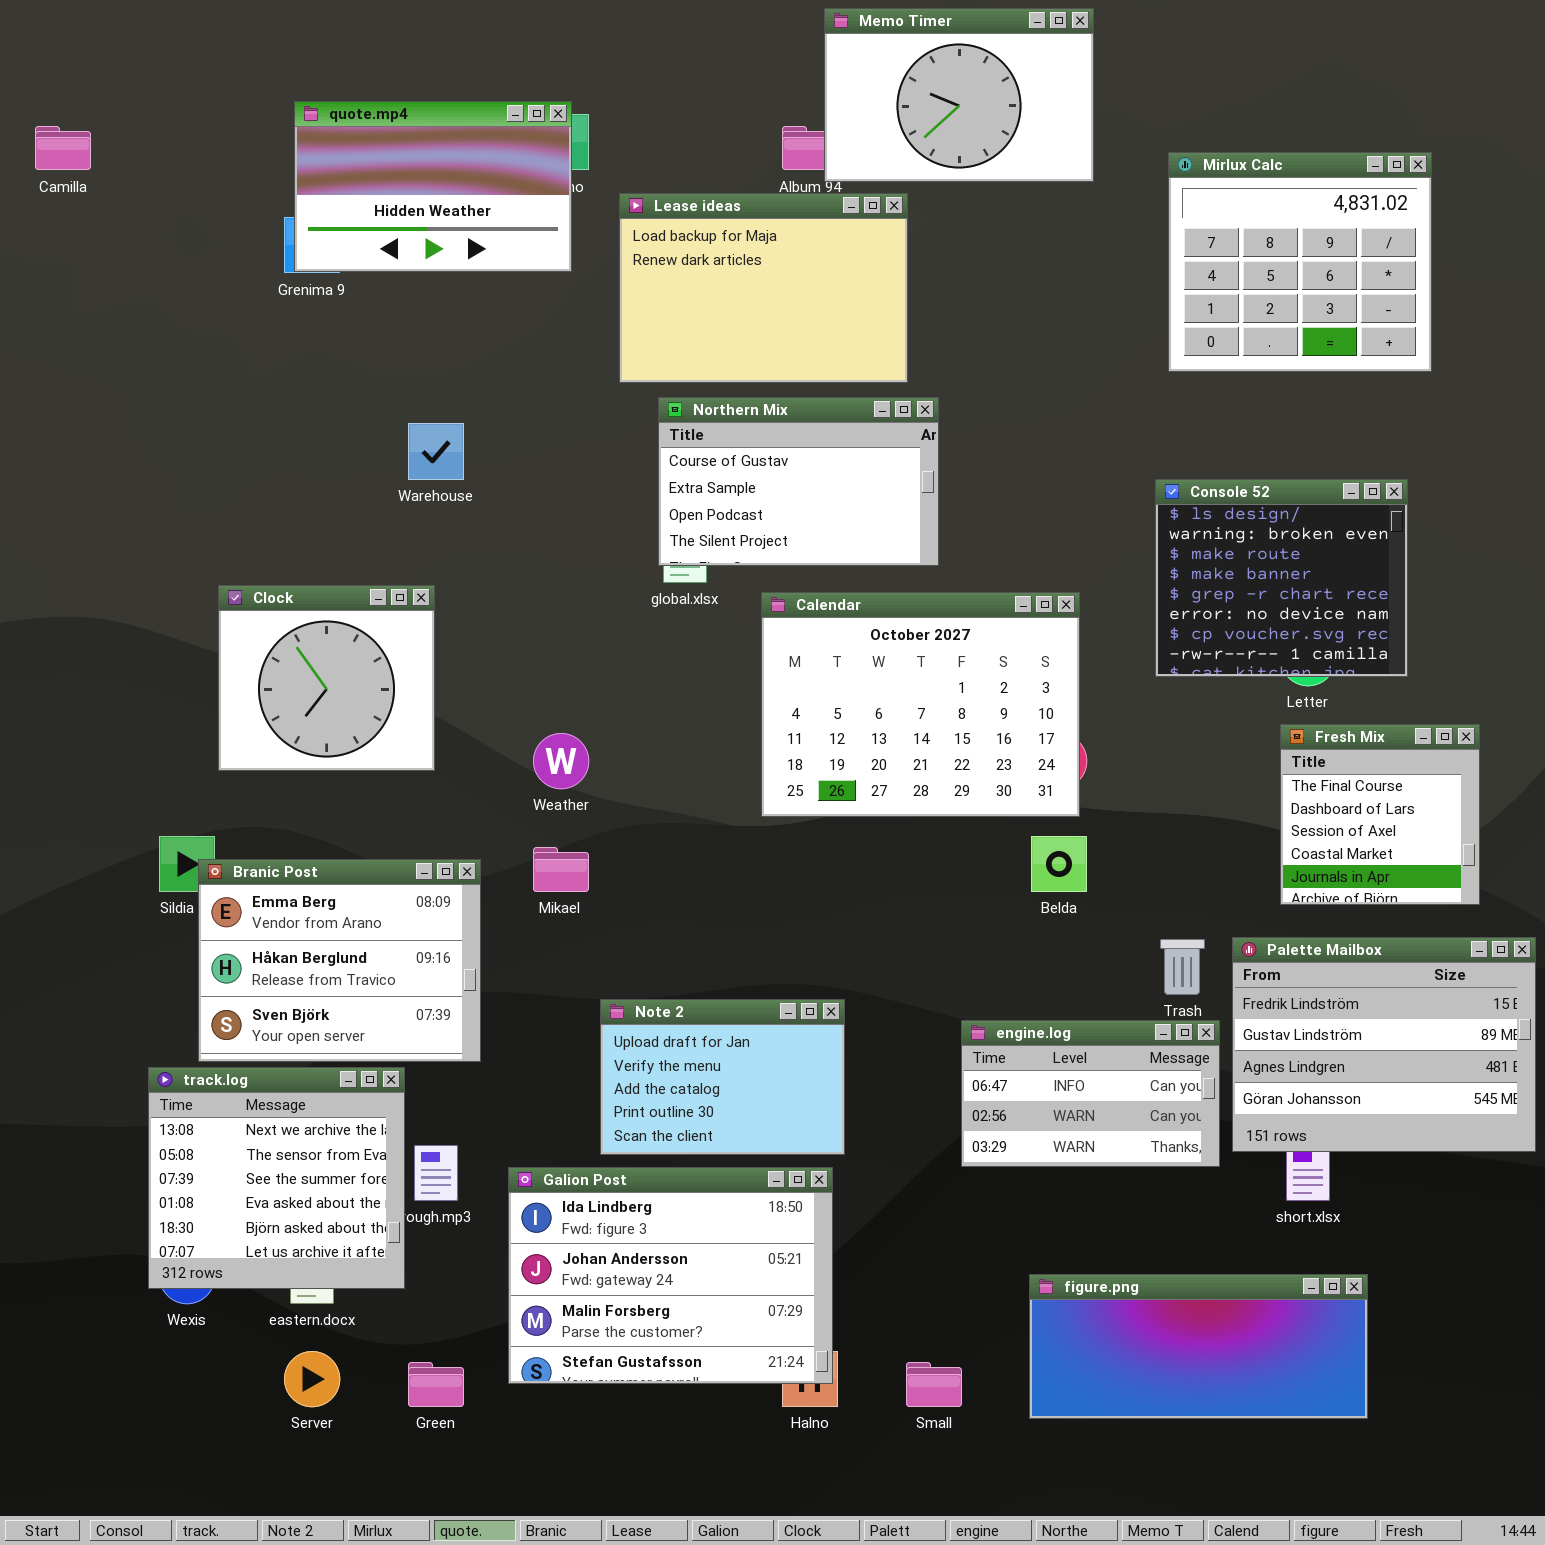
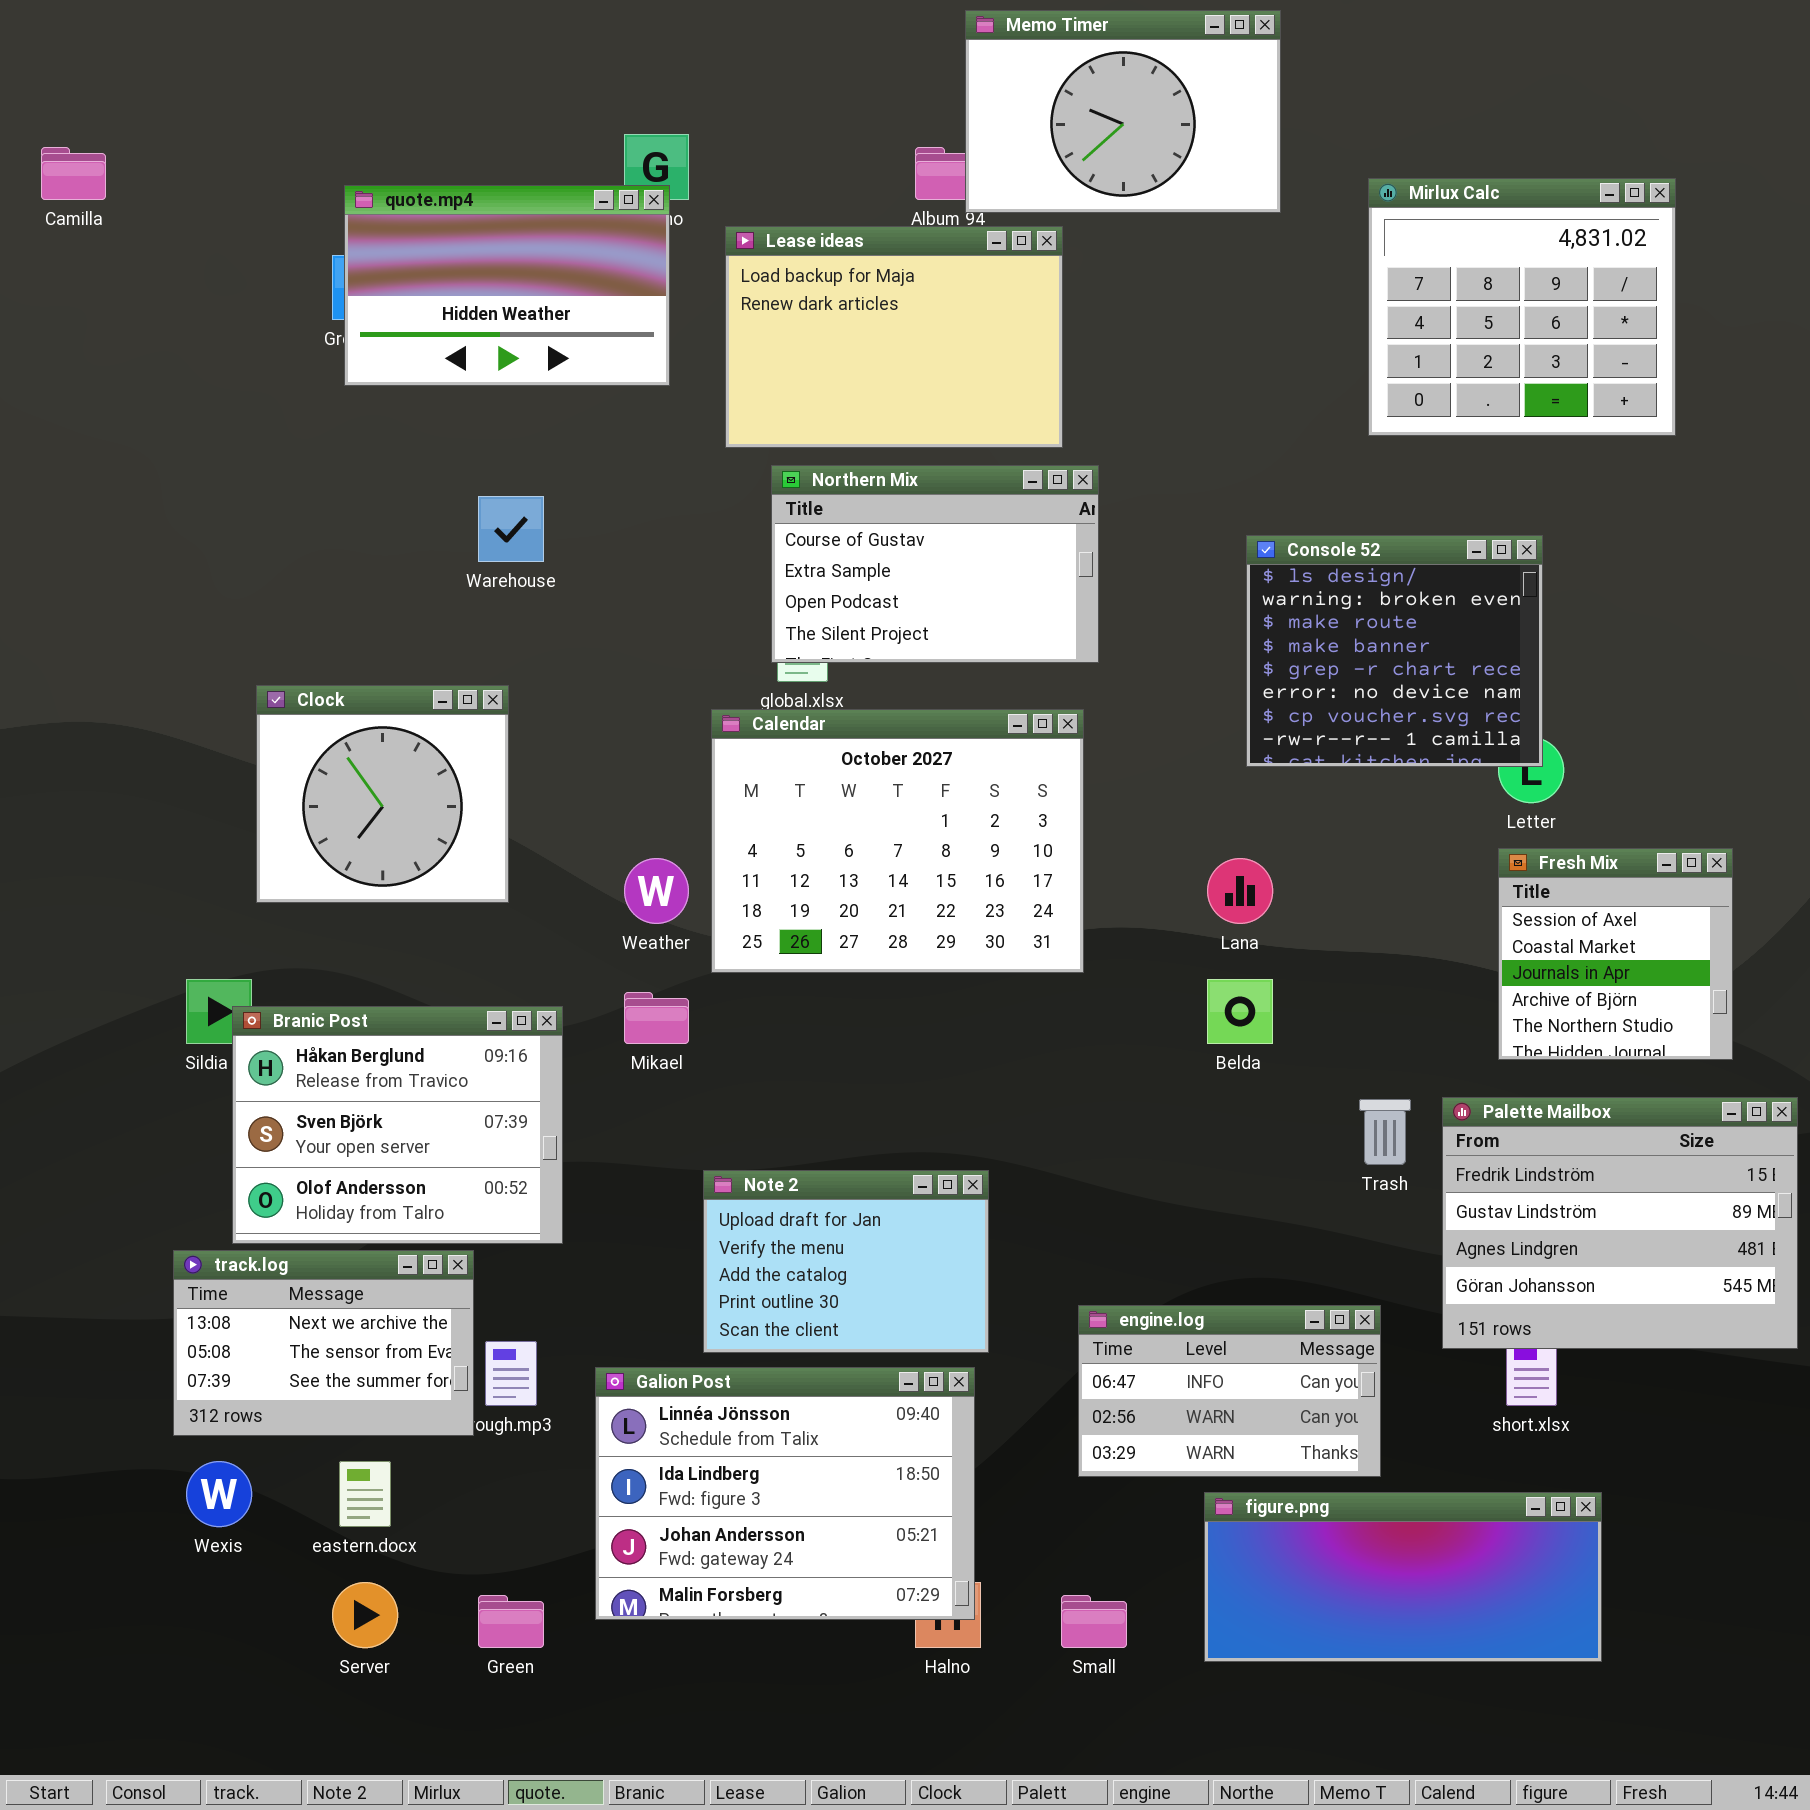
quote.mp4: [294,101,572,272] -> [344,185,670,386], moved
Console 52: [1155,479,1408,677] -> [1246,535,1543,767], moved
Calendar: [761,592,1080,817] -> [711,709,1084,973], moved
Fresh Mix: [1280,724,1480,905] -> [1498,848,1733,1060], scrolled down 2 rows
Branic Post: [198,859,481,1062] -> [232,1006,563,1244], scrolled down 1 row
engine.log: [961,1020,1220,1167] -> [1078,1305,1381,1477], moved
track.log: [148,1067,405,1289] -> [173,1250,474,1436], resized
Galion Post: [508,1167,833,1384] -> [595,1367,975,1620], scrolled up 1 row

